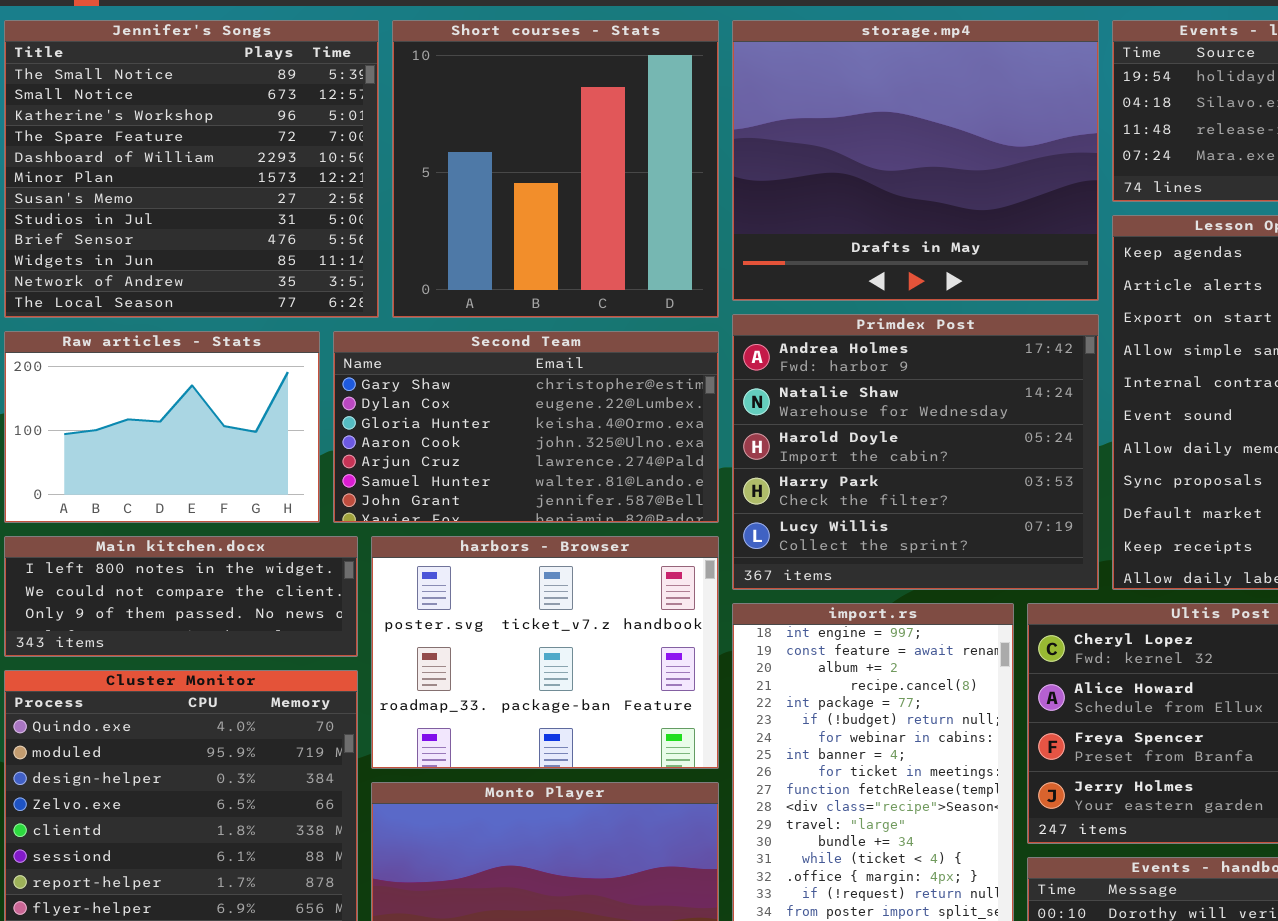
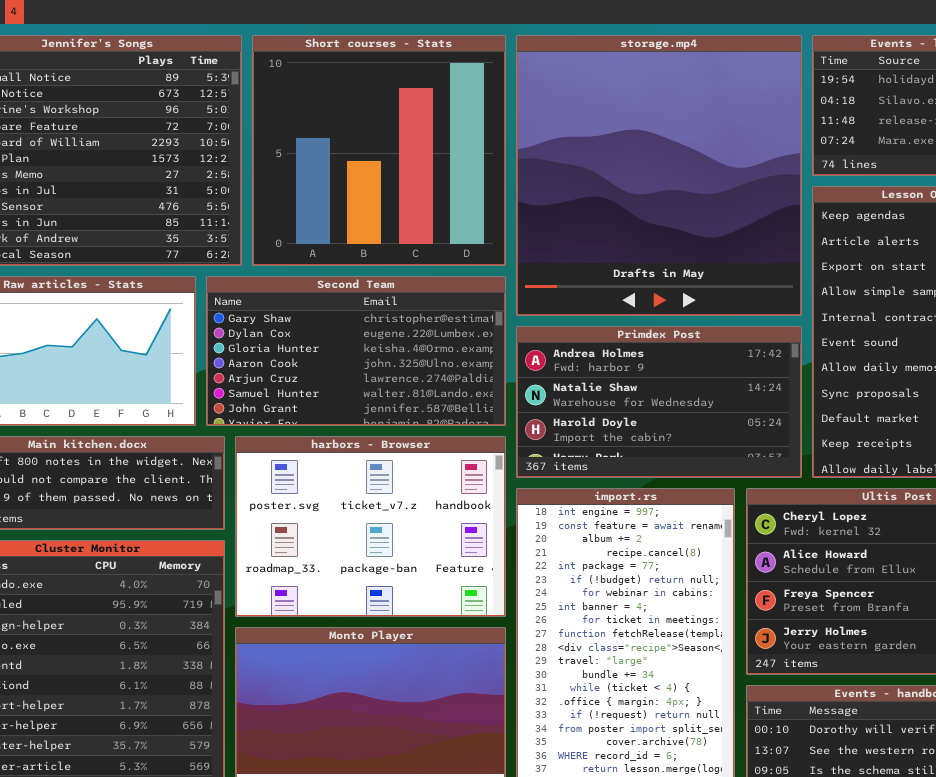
storage.mp4: [732,20,1099,301] -> [516,35,802,316], resized
Primdex Post: [732,314,1099,590] -> [516,326,802,478], resized

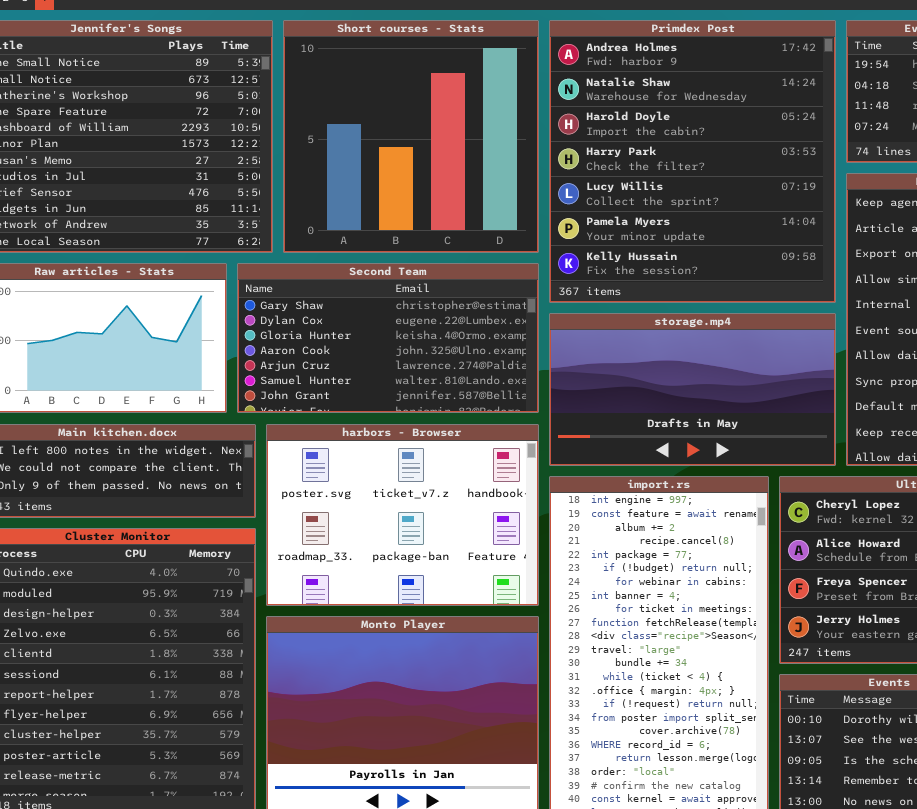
storage.mp4: [516,35,802,316] -> [549,313,836,466], moved, resized
Primdex Post: [516,326,802,478] -> [549,20,836,303], moved, resized

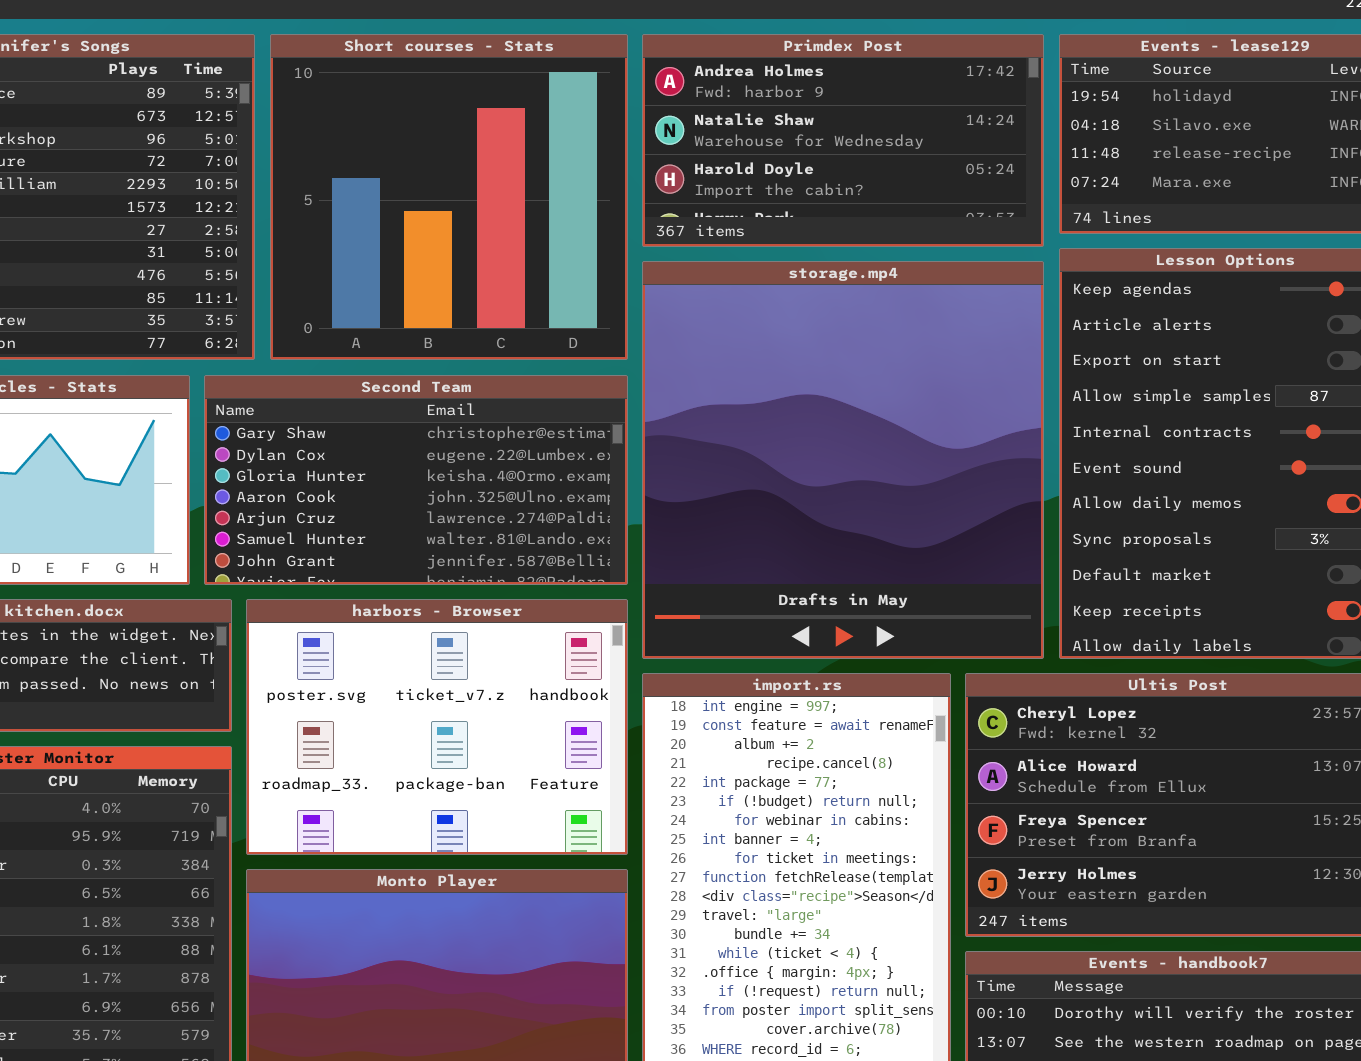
Primdex Post: [549,20,836,303] -> [642,34,1044,247], resized
storage.mp4: [549,313,836,466] -> [642,261,1044,659], resized

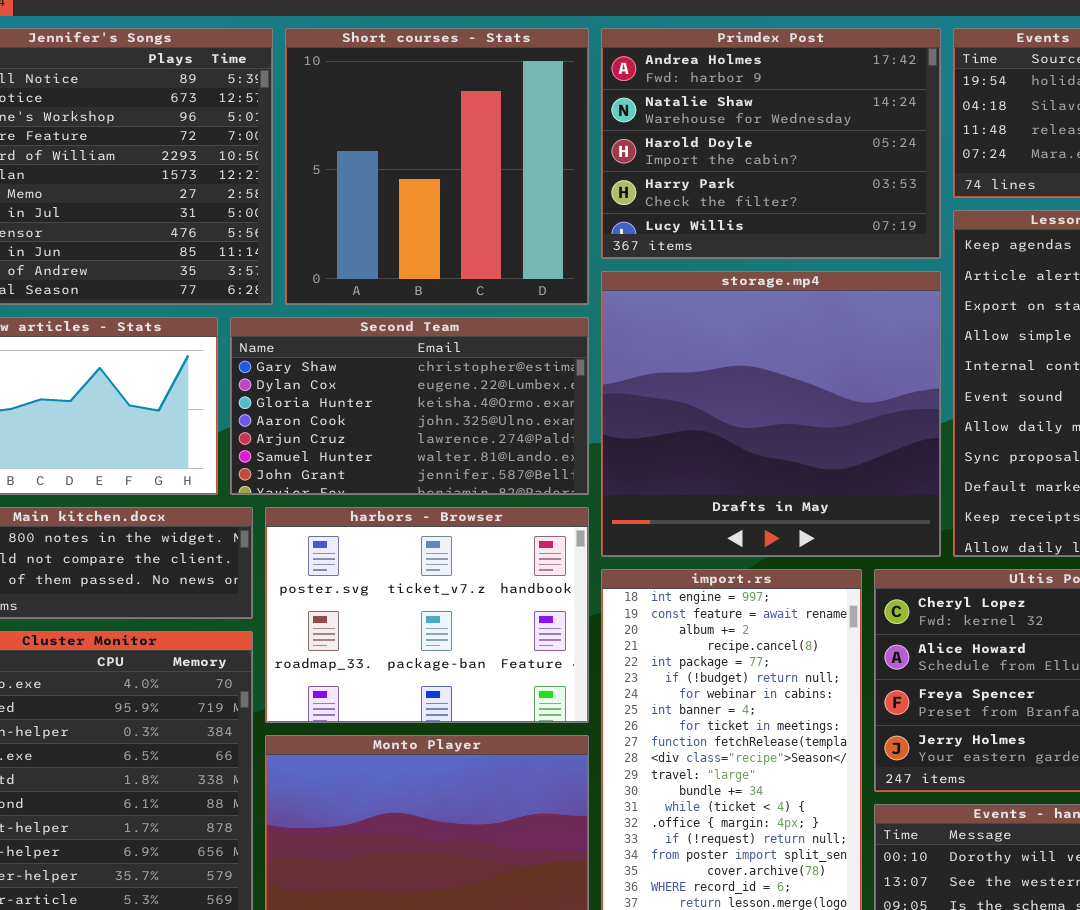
Primdex Post: [642,34,1044,247] -> [601,28,941,259], resized
storage.mp4: [642,261,1044,659] -> [601,271,941,557], resized

